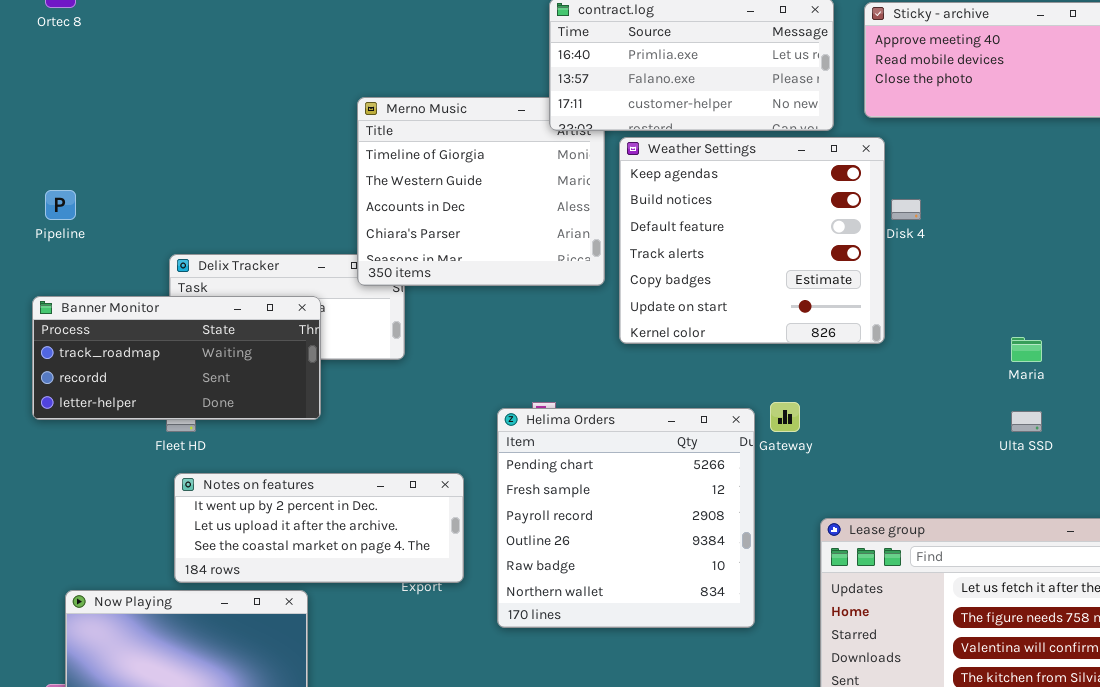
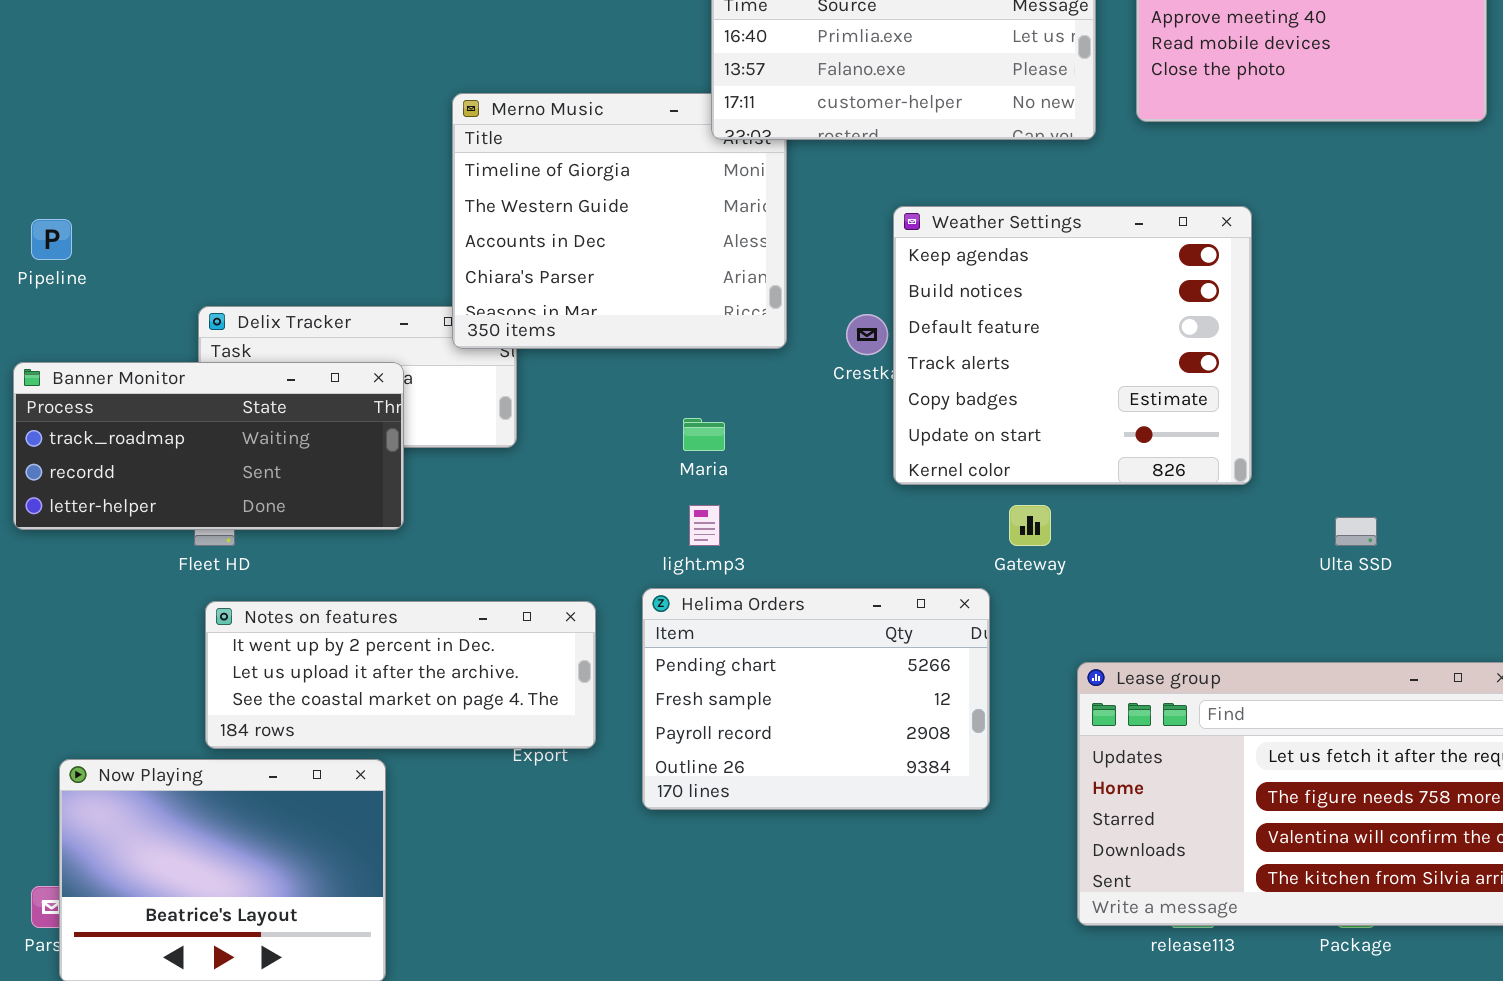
Weather Settings: [619,137,885,344] -> [893,206,1252,485], moved
Maria: [1011,337,1042,362] -> [683,418,725,451], moved
Helima Orders: [497,408,755,628] -> [642,588,990,810], resized

